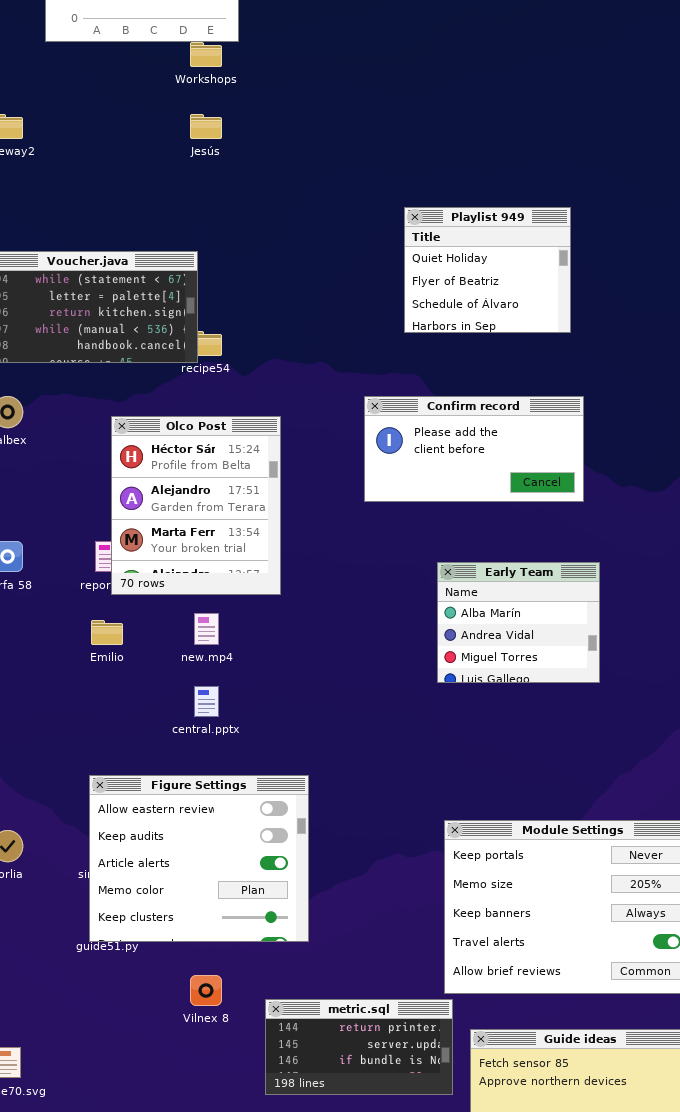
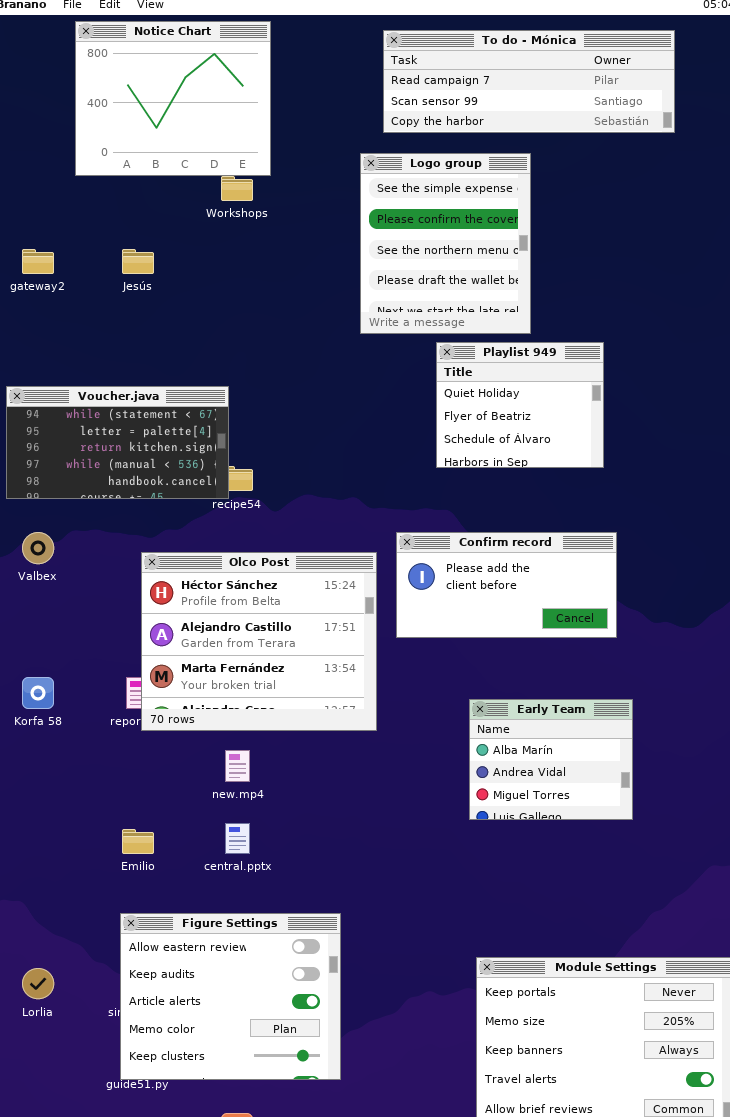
Logo group: none -> [360,153,531,334], opened
Jesús: [190,114,222,139] -> [122,249,154,274], moved
Olco Post: [111,416,281,595] -> [141,552,377,731], resized
Emilio: [91,620,123,645] -> [122,829,154,854], moved

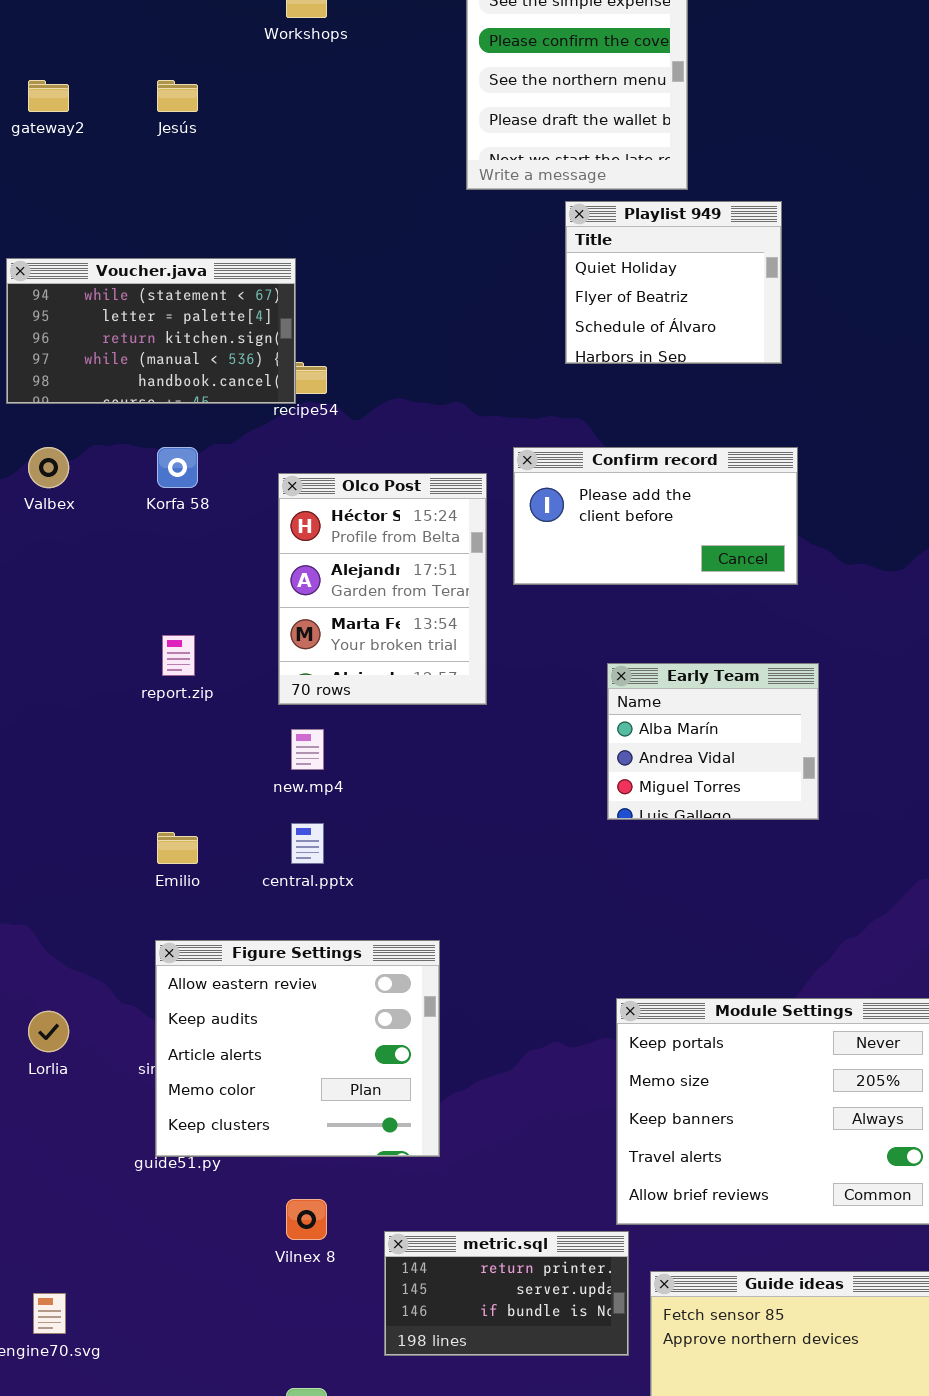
Olco Post: [141,552,377,731] -> [278,473,487,705], resized
Korfa 58: [22,677,54,709] -> [157,447,198,488], moved

